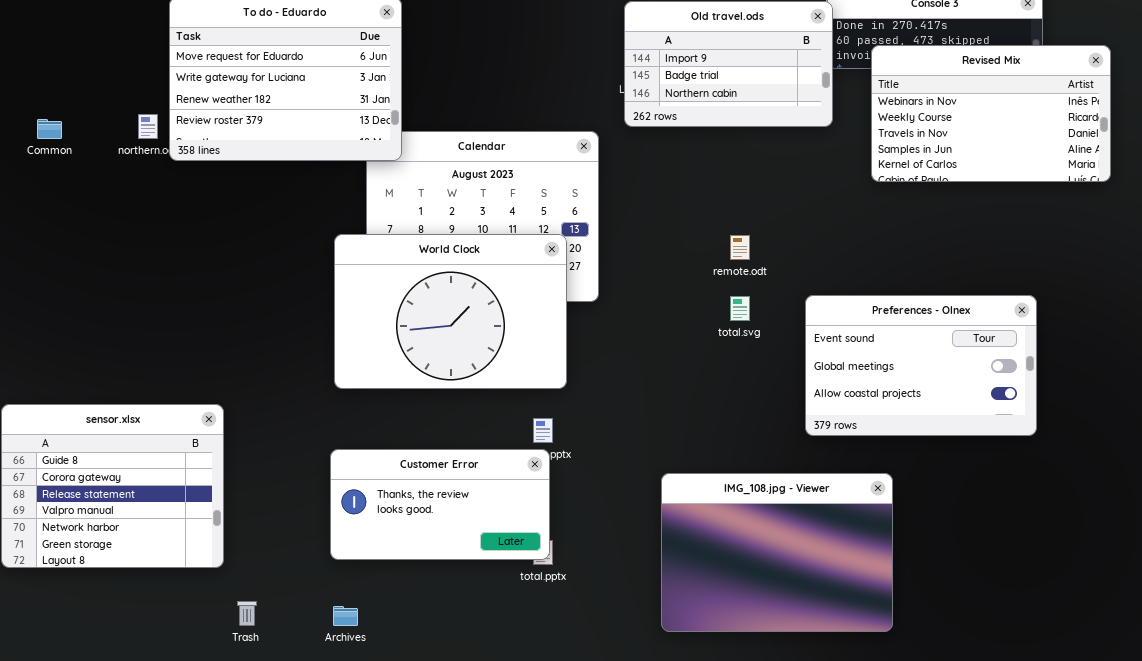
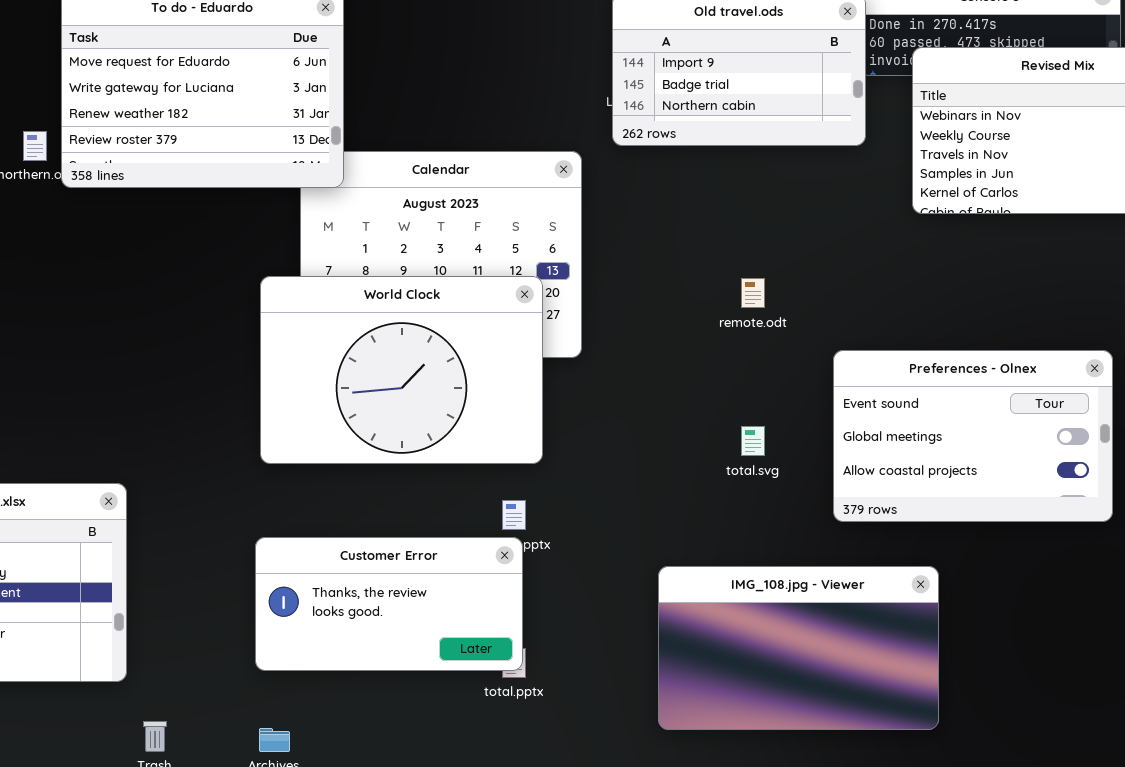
total.svg: [730,296,750,321] -> [741,426,765,456], moved
IMG_108.jpg - Viewer: [661,473,893,632] -> [658,566,939,730], resized

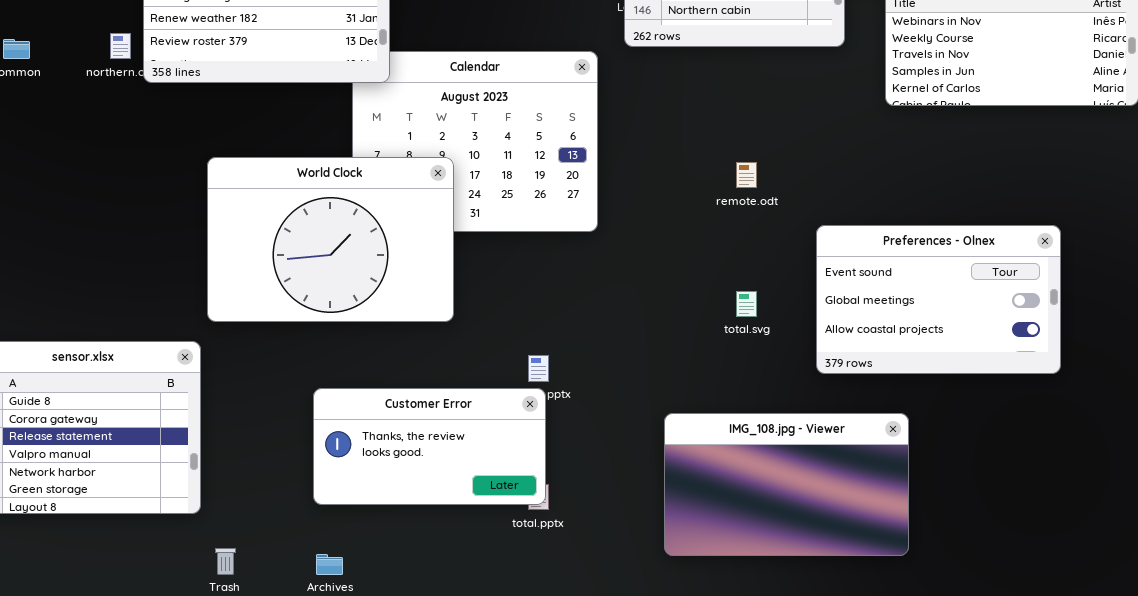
World Clock: [260,276,543,464] -> [207,157,454,322], moved

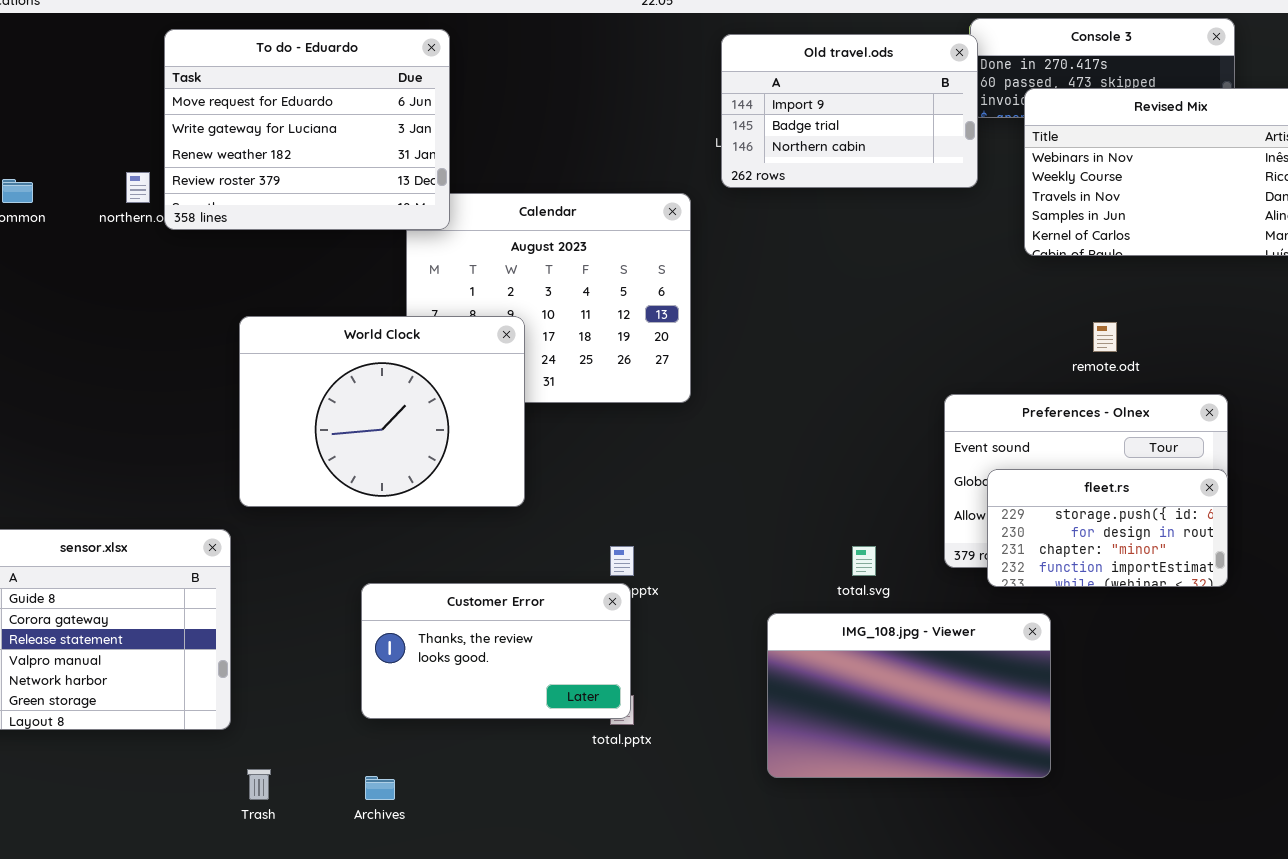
remote.odt: [736,162,757,188] -> [1093,322,1117,352], moved
fleet.rs: none -> [987,469,1228,587], opened
total.svg: [736,291,757,317] -> [852,546,876,576], moved

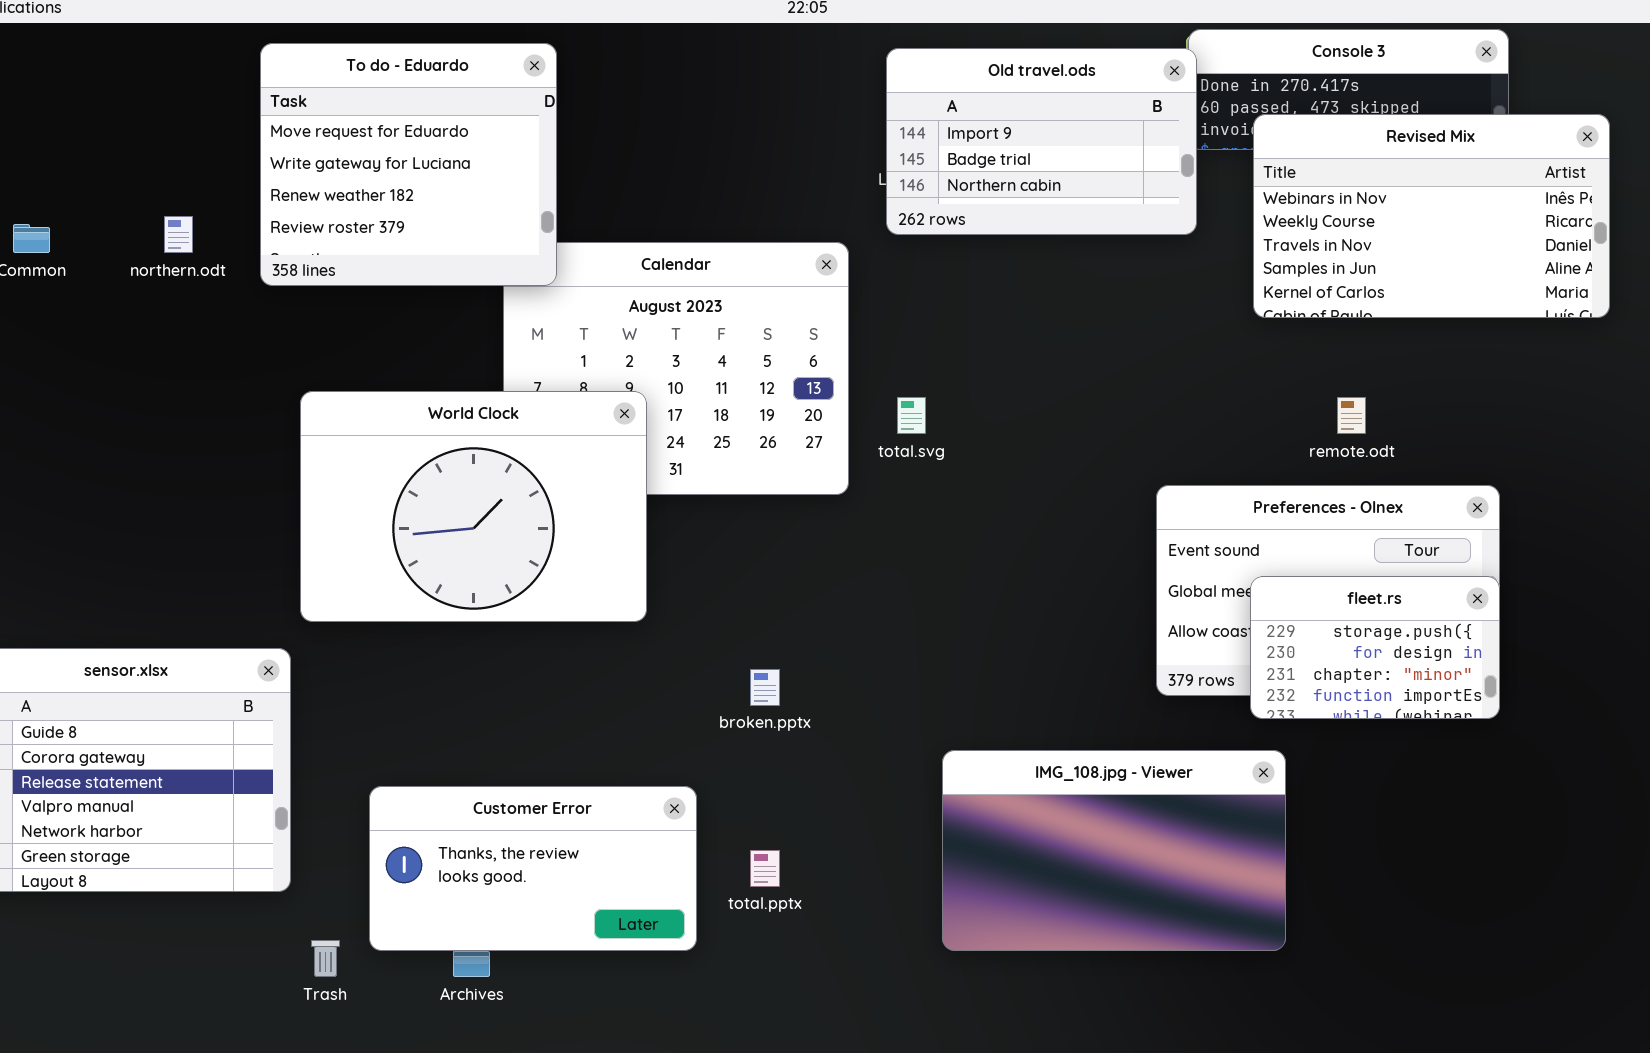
To do - Eduardo: [164,29,450,230] -> [260,43,557,286], resized
fleet.rs: [987,469,1228,587] -> [1250,576,1500,719], resized
total.svg: [852,546,876,576] -> [897,397,926,434], moved
Customer Error: [361,583,631,719] -> [369,786,697,951], moved

